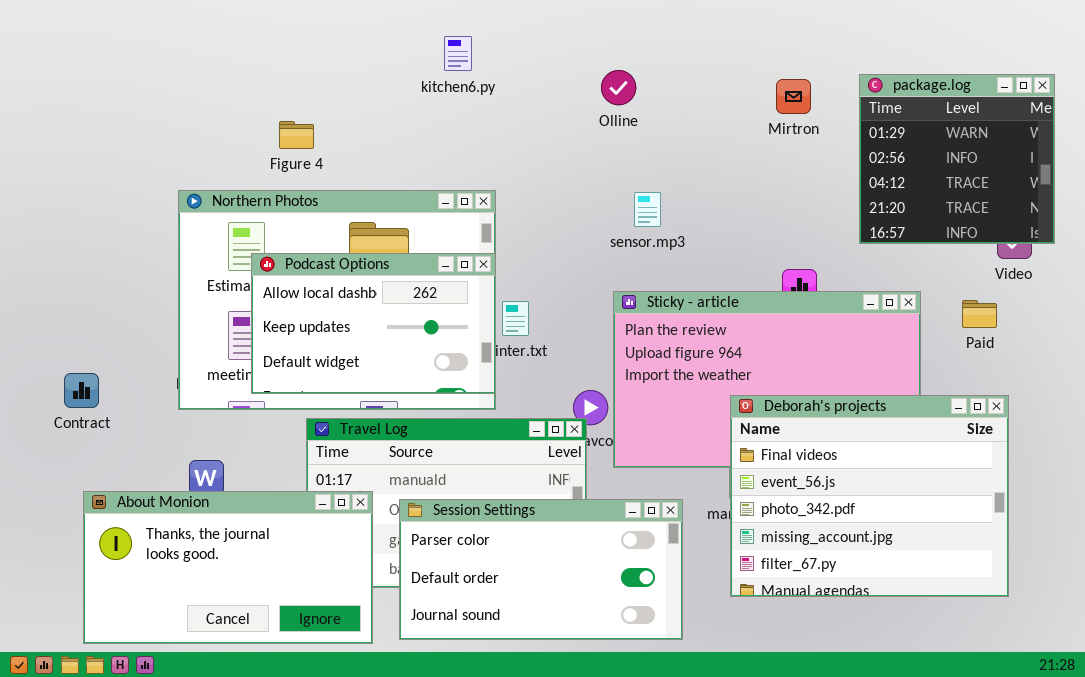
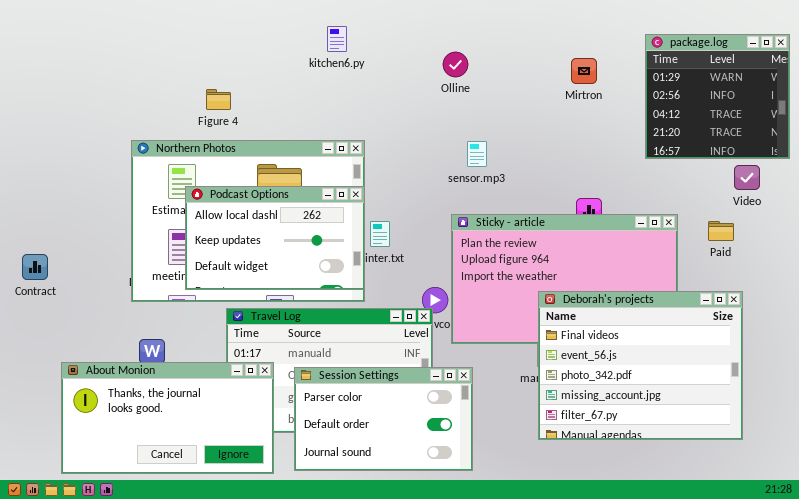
package.log: [859,74,1055,244] -> [645,34,790,159], moved
Contract: [64,373,99,408] -> [22,254,48,280], moved
Session Settings: [399,499,683,640] -> [294,367,473,471], resized

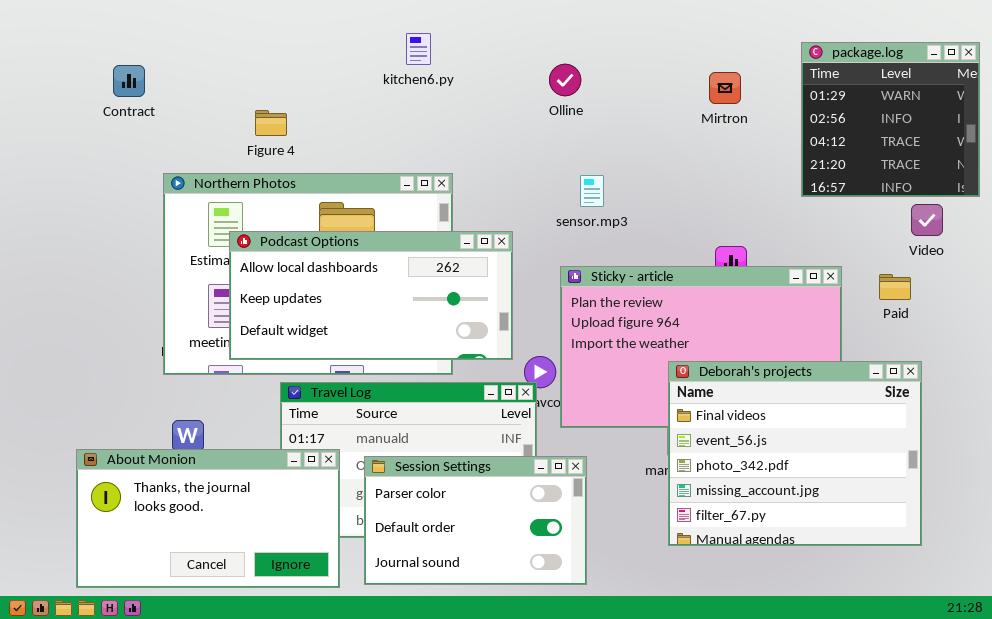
Podcast Options: [185,186,365,290] -> [229,231,513,360], resized
Contract: [22,254,48,280] -> [113,65,145,97], moved

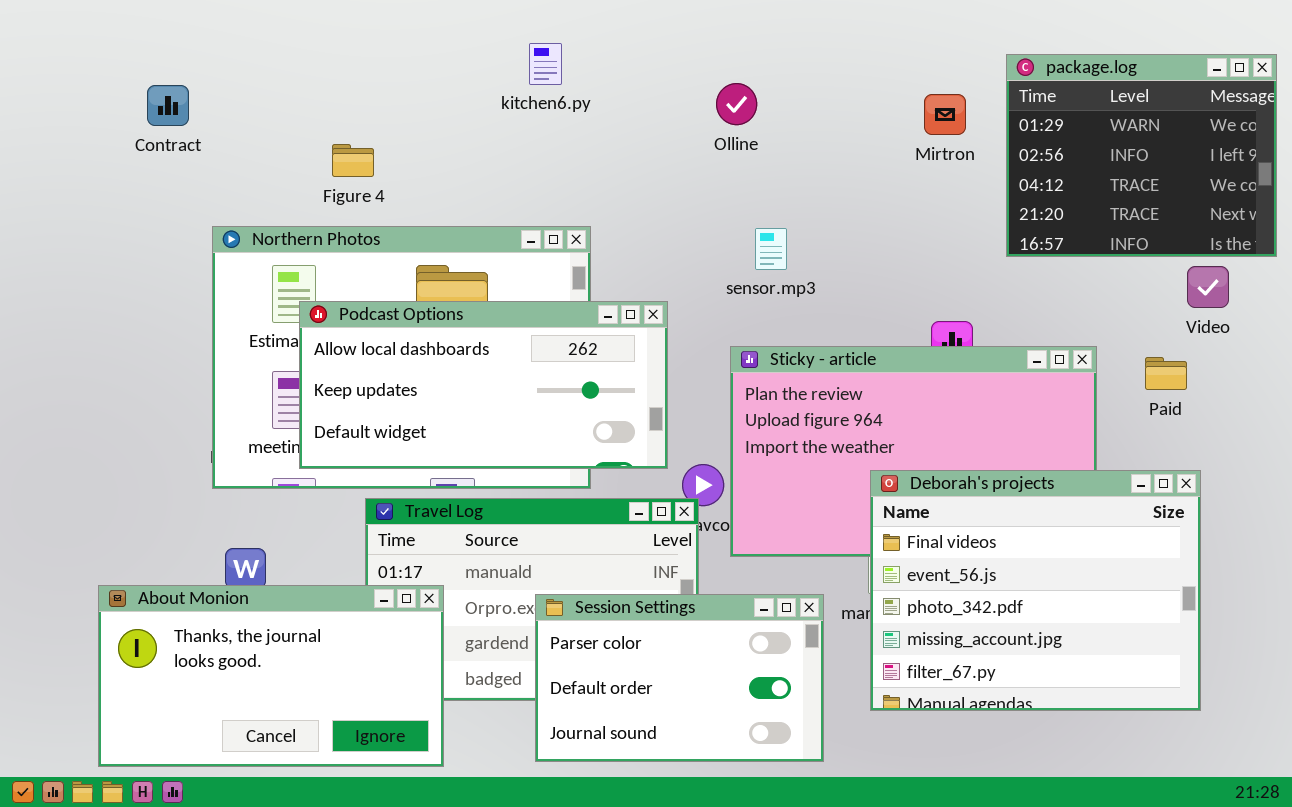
package.log: [801,42,980,197] -> [1006,54,1277,257], resized
Session Settings: [364,456,587,585] -> [535,594,824,762], moved

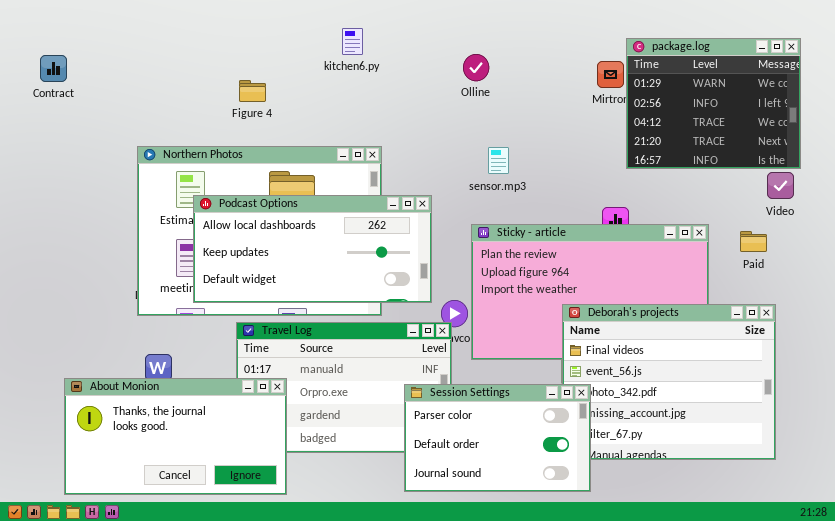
package.log: [1006,54,1277,257] -> [626,38,801,169], moved
Contract: [147,85,189,126] -> [40,55,67,82], moved
Figure 4: [332,144,374,177] -> [239,80,266,102], moved
Session Settings: [535,594,824,762] -> [404,384,591,492], moved

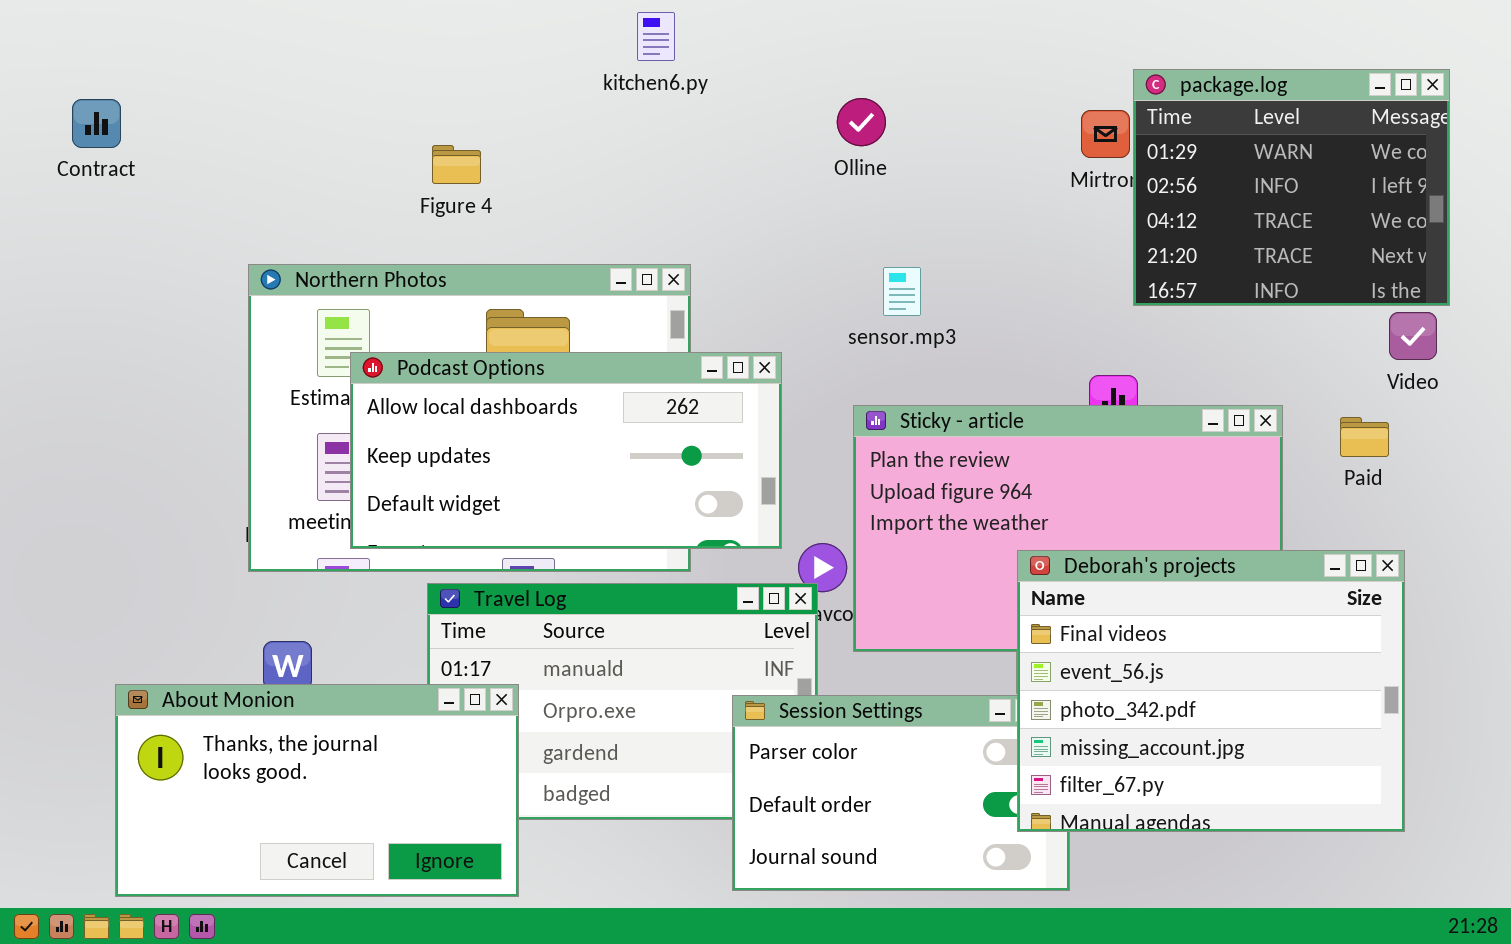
kitchen6.py: [342,28,363,55] -> [637,12,675,61], moved
Deborah's projects: [562,304,776,460] -> [1017,550,1405,832], raised

